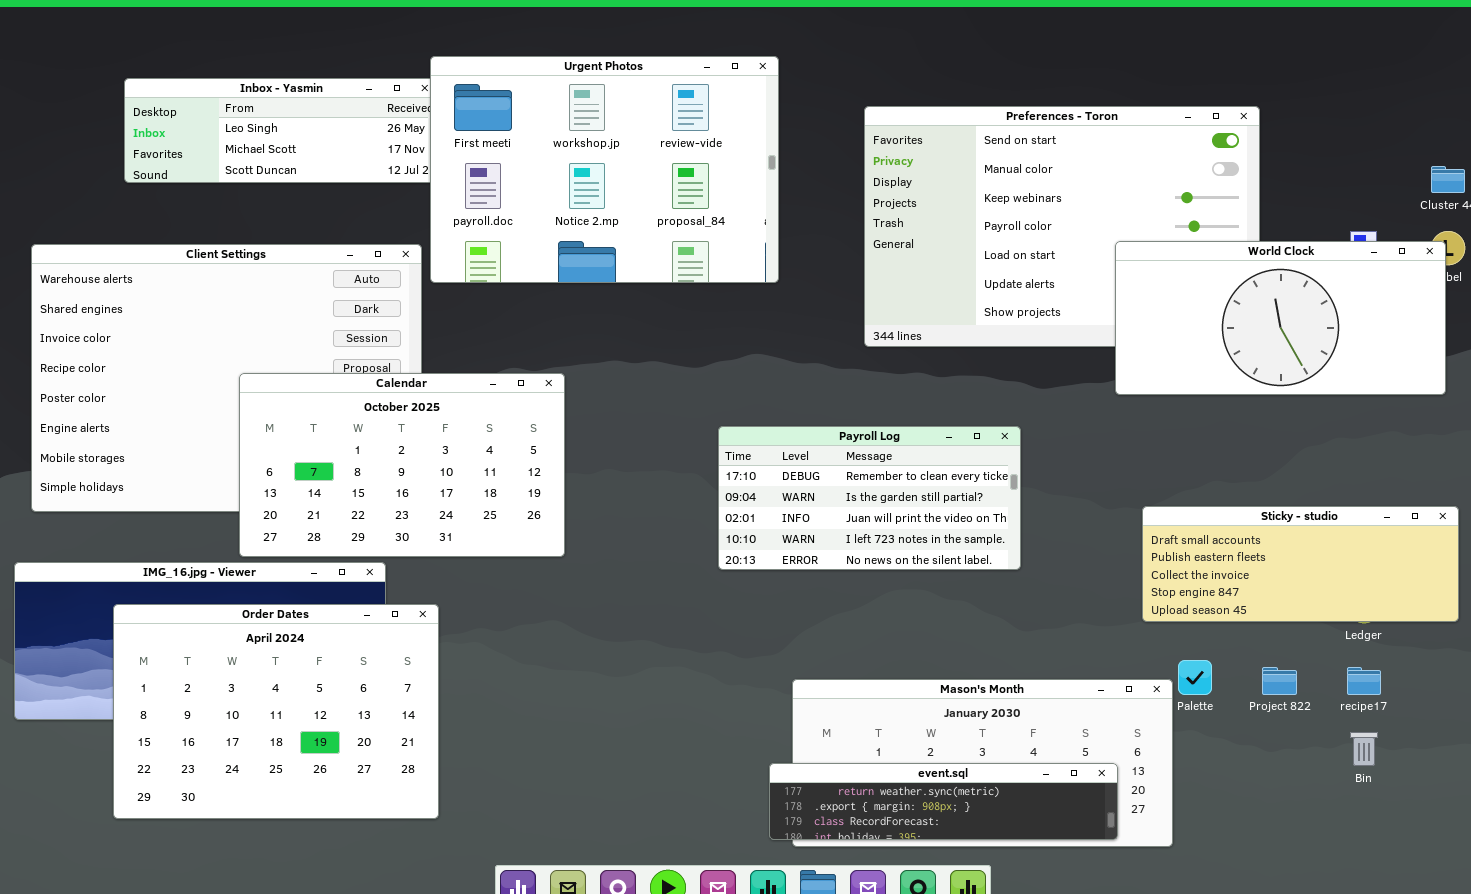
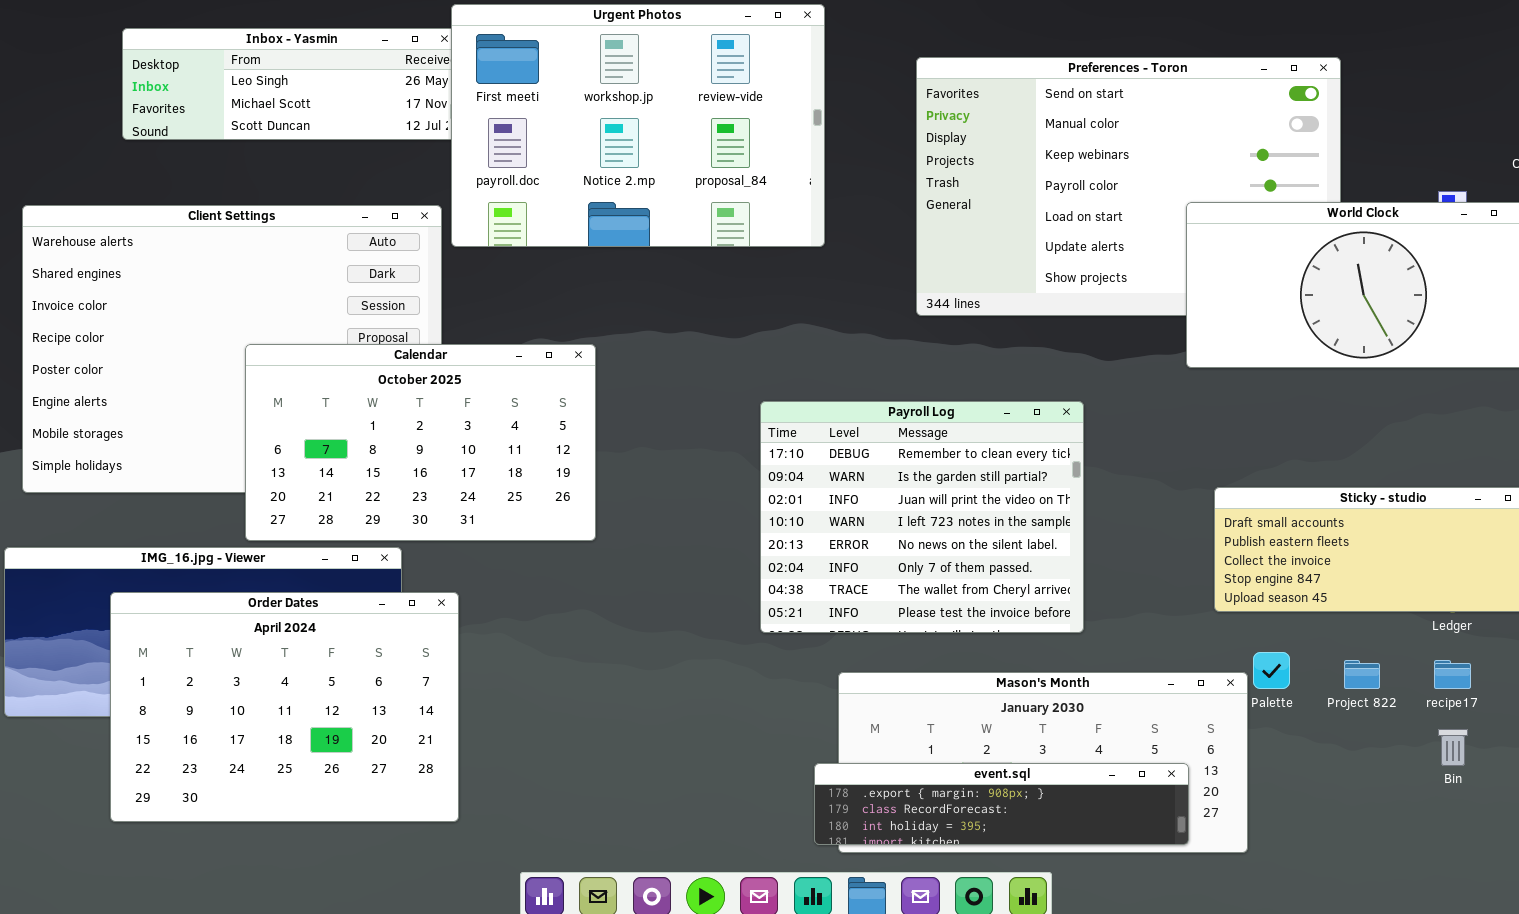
Payroll Log: [718,426,1021,570] -> [760,401,1084,633], resized
event.sql: [769,763,1118,840] -> [814,763,1189,845], scrolled down 1 row

